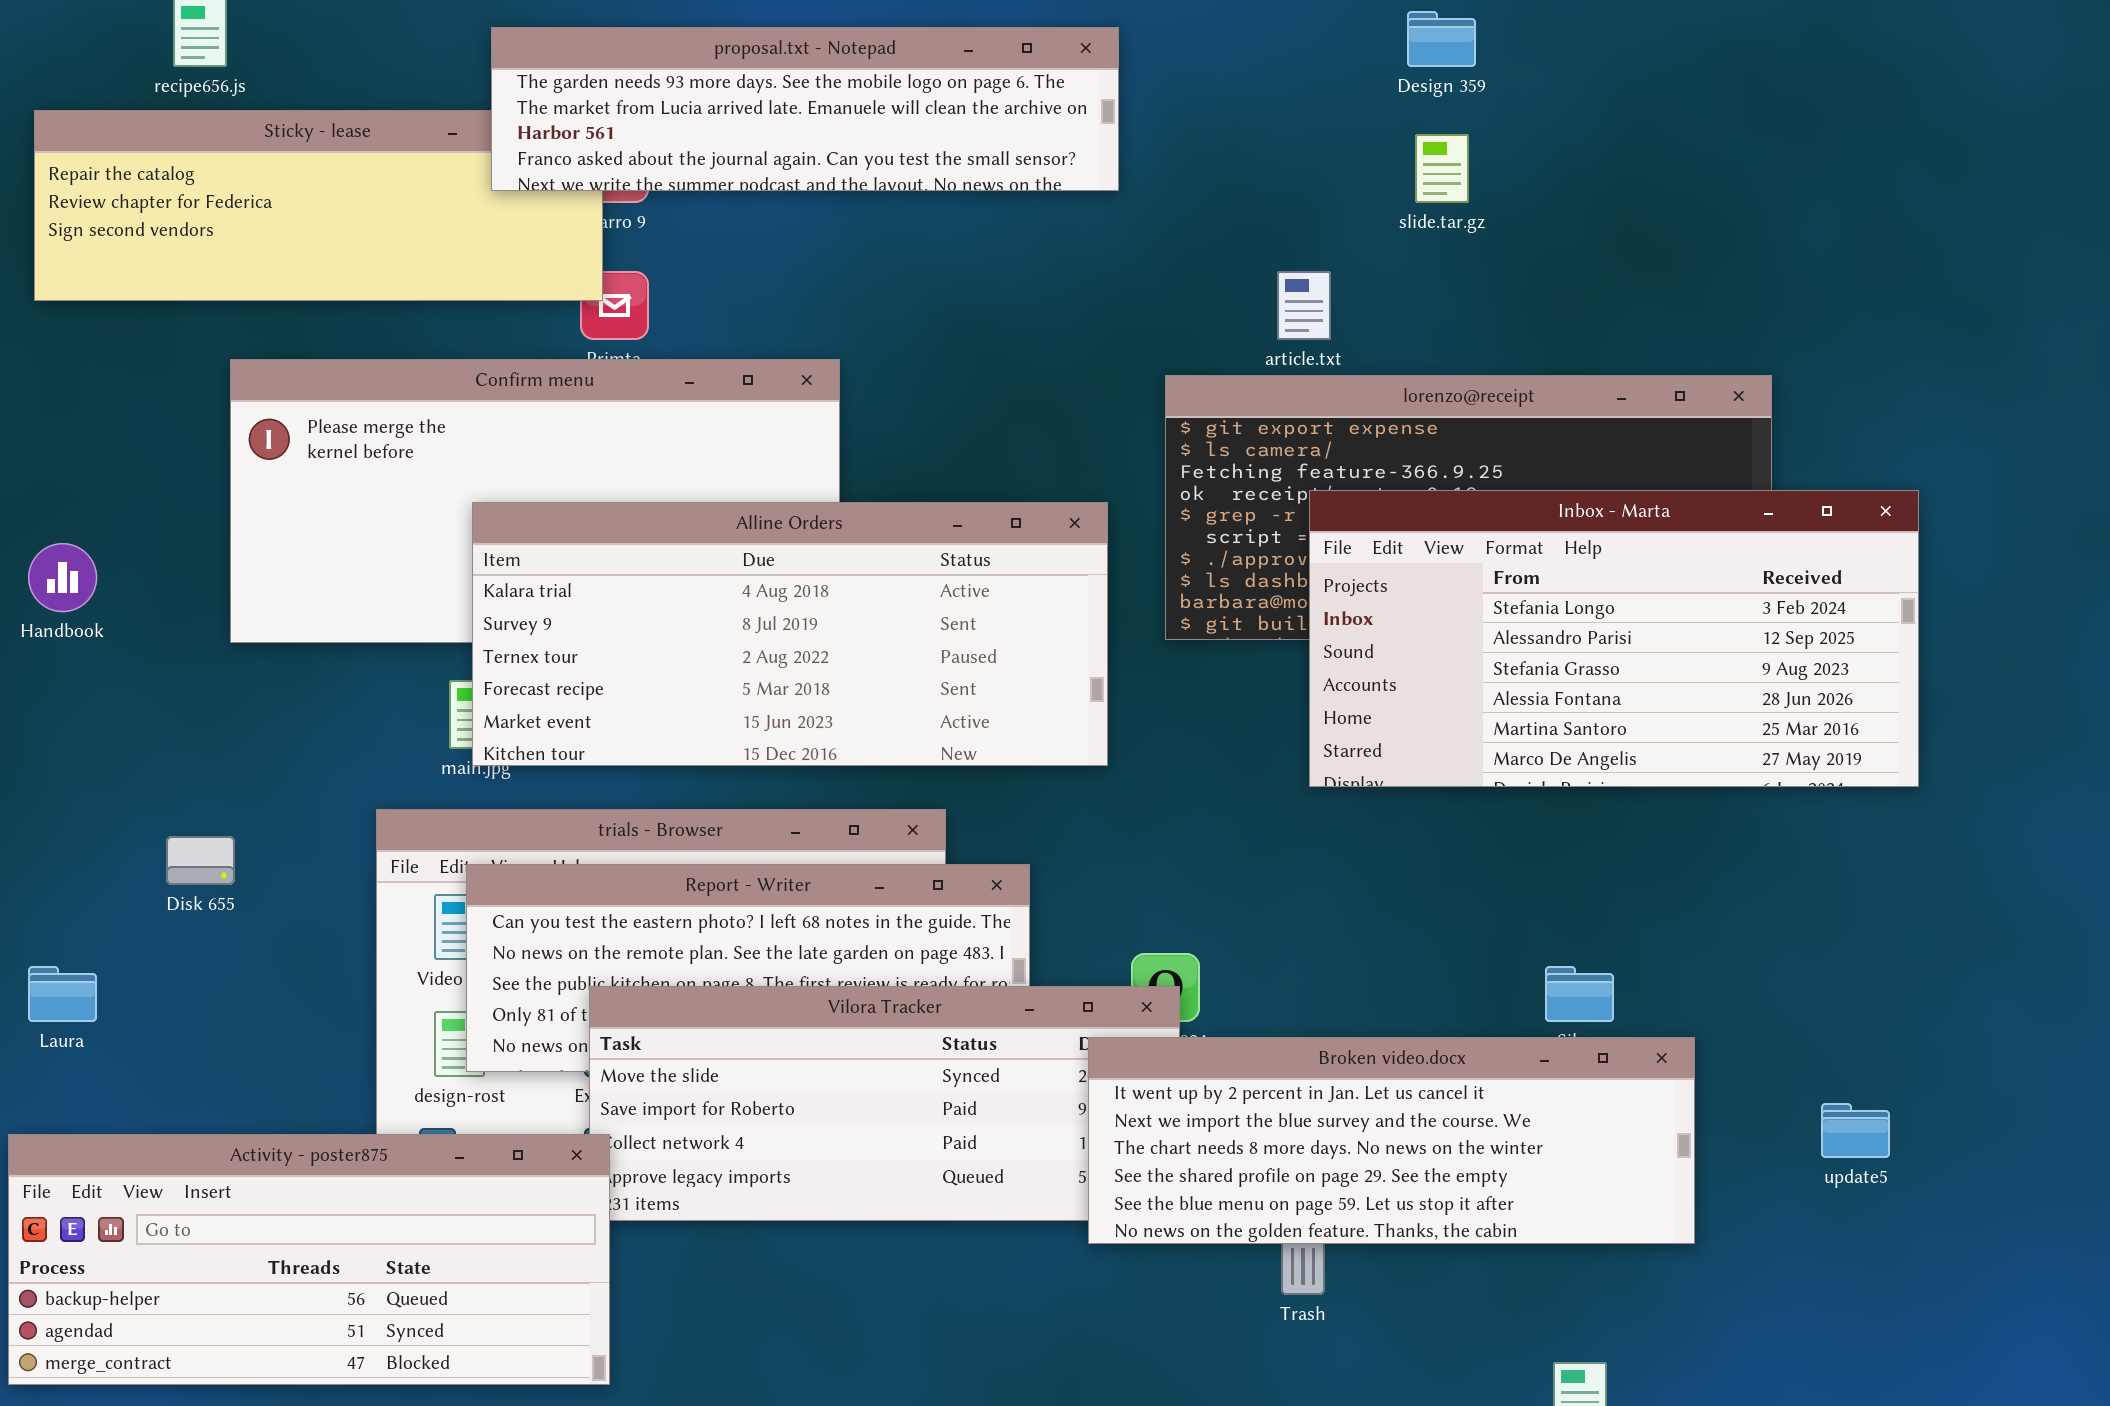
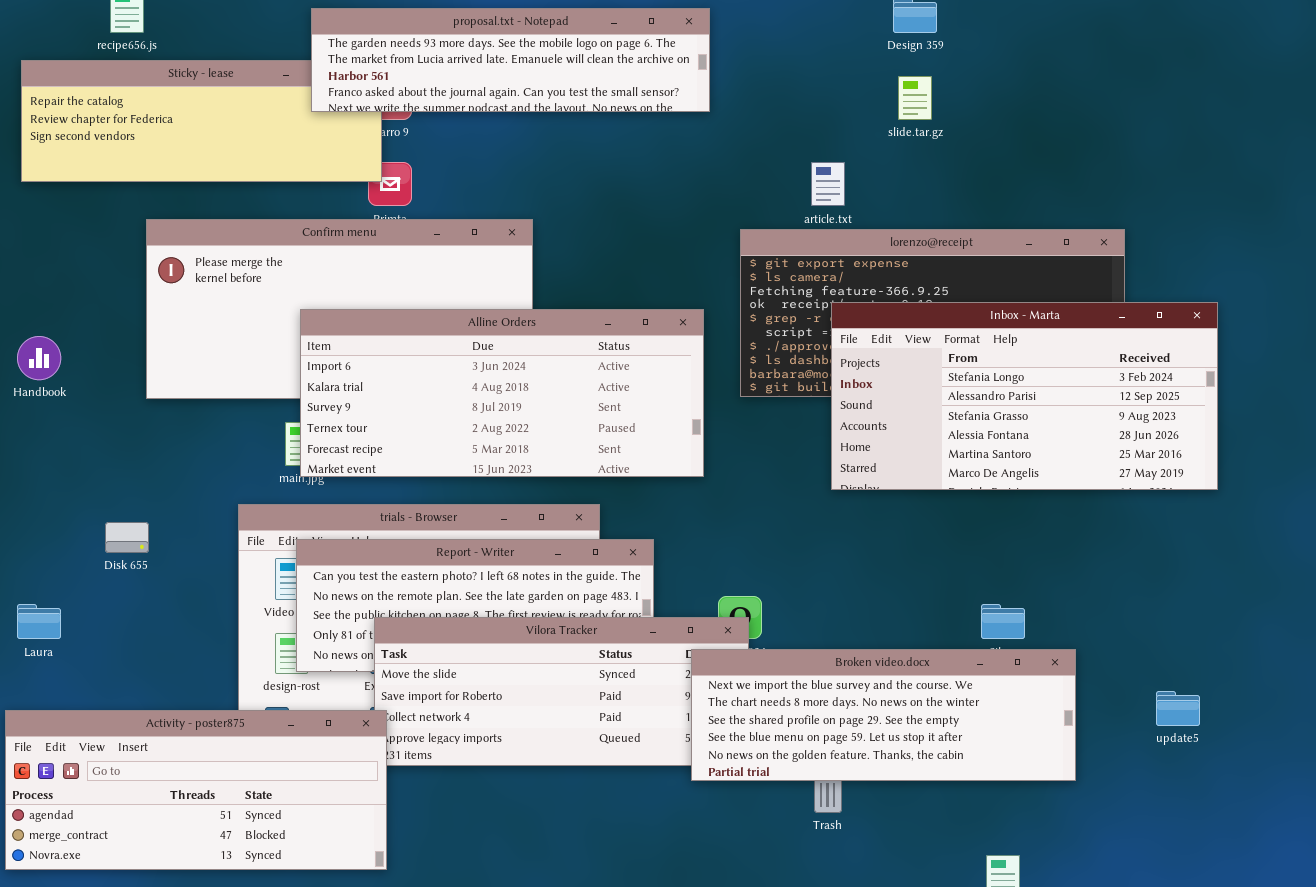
Alline Orders: [472,502,1108,766] -> [300,309,704,477], scrolled up 1 row
Broken video.docx: [1088,1037,1695,1244] -> [691,649,1076,781], scrolled down 1 row
Activity - poster875: [8,1134,610,1385] -> [5,710,387,870], scrolled down 1 row

